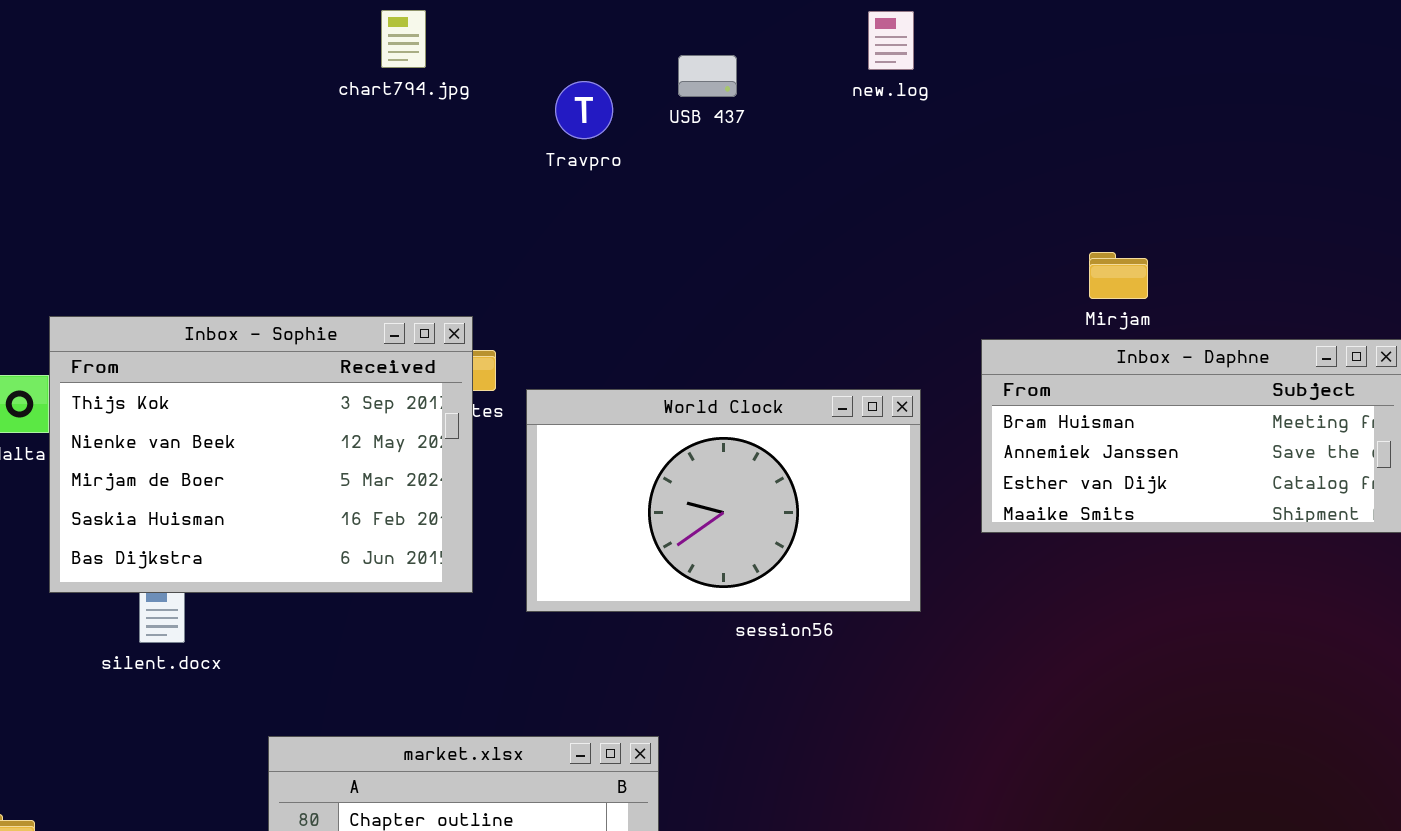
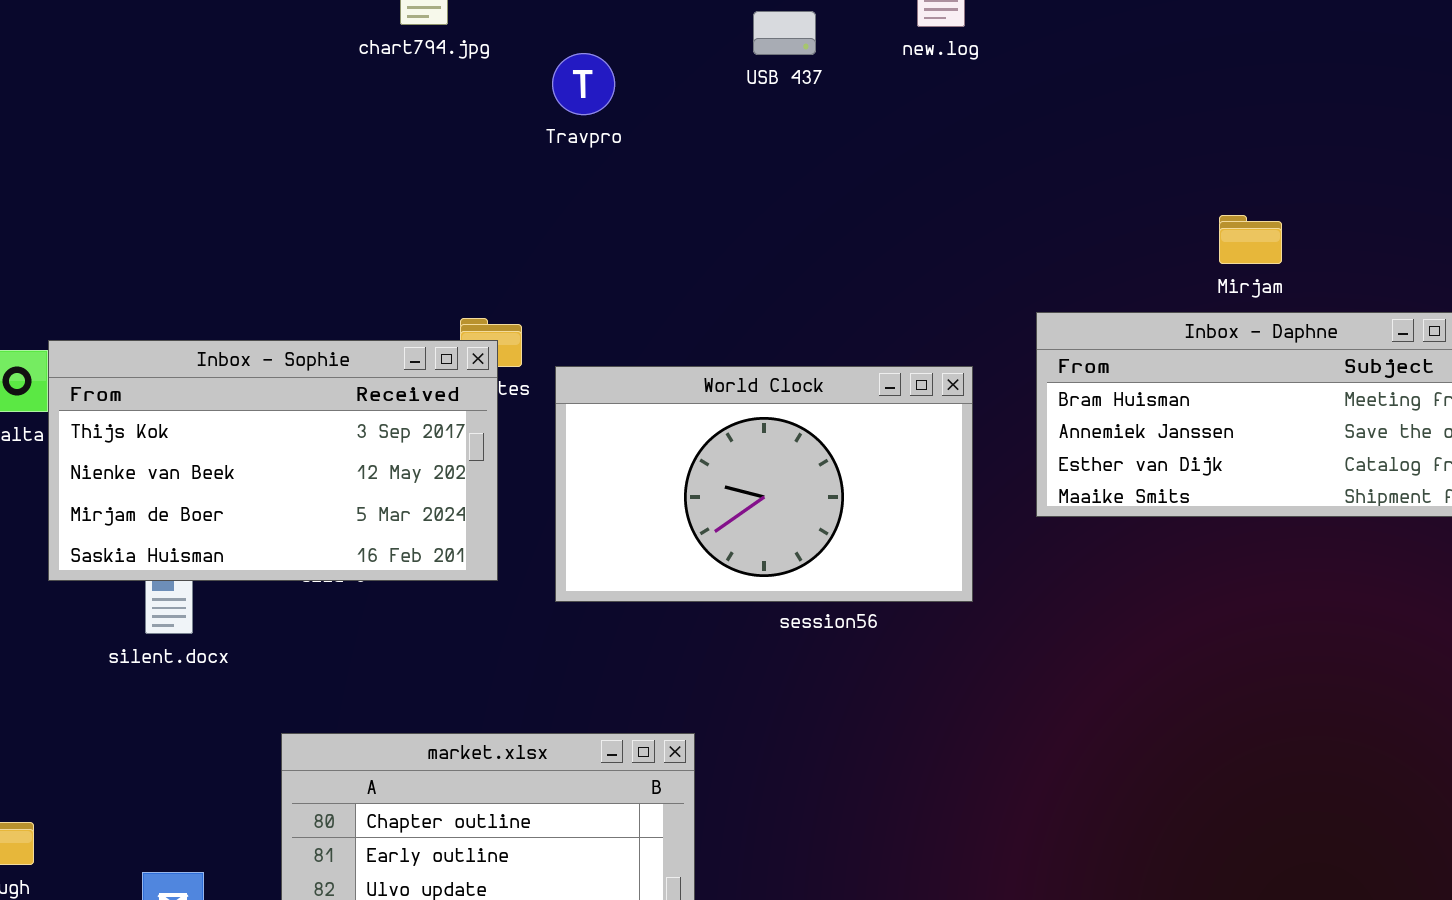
USB 437: [678,55,737,97] -> [753,11,816,55], moved
Travpro: [555,81,613,139] -> [552,53,615,115], moved
Mirjam: [1089,252,1148,299] -> [1219,215,1282,264], moved
Inbox - Sophie: [49,316,473,593] -> [48,340,498,581], resized

